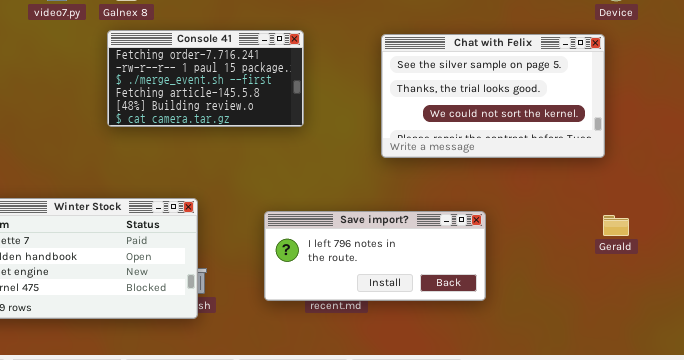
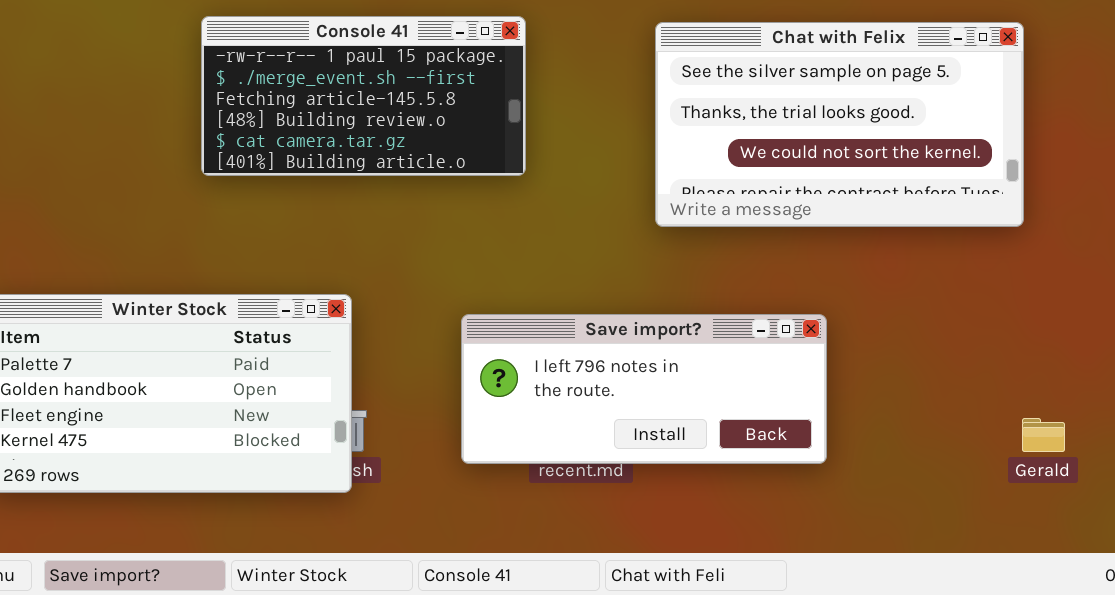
Console 41: [107,30,304,127] -> [201,16,526,176], scrolled down 1 row
Gerald: [603,215,629,236] -> [1022,418,1065,452], moved

